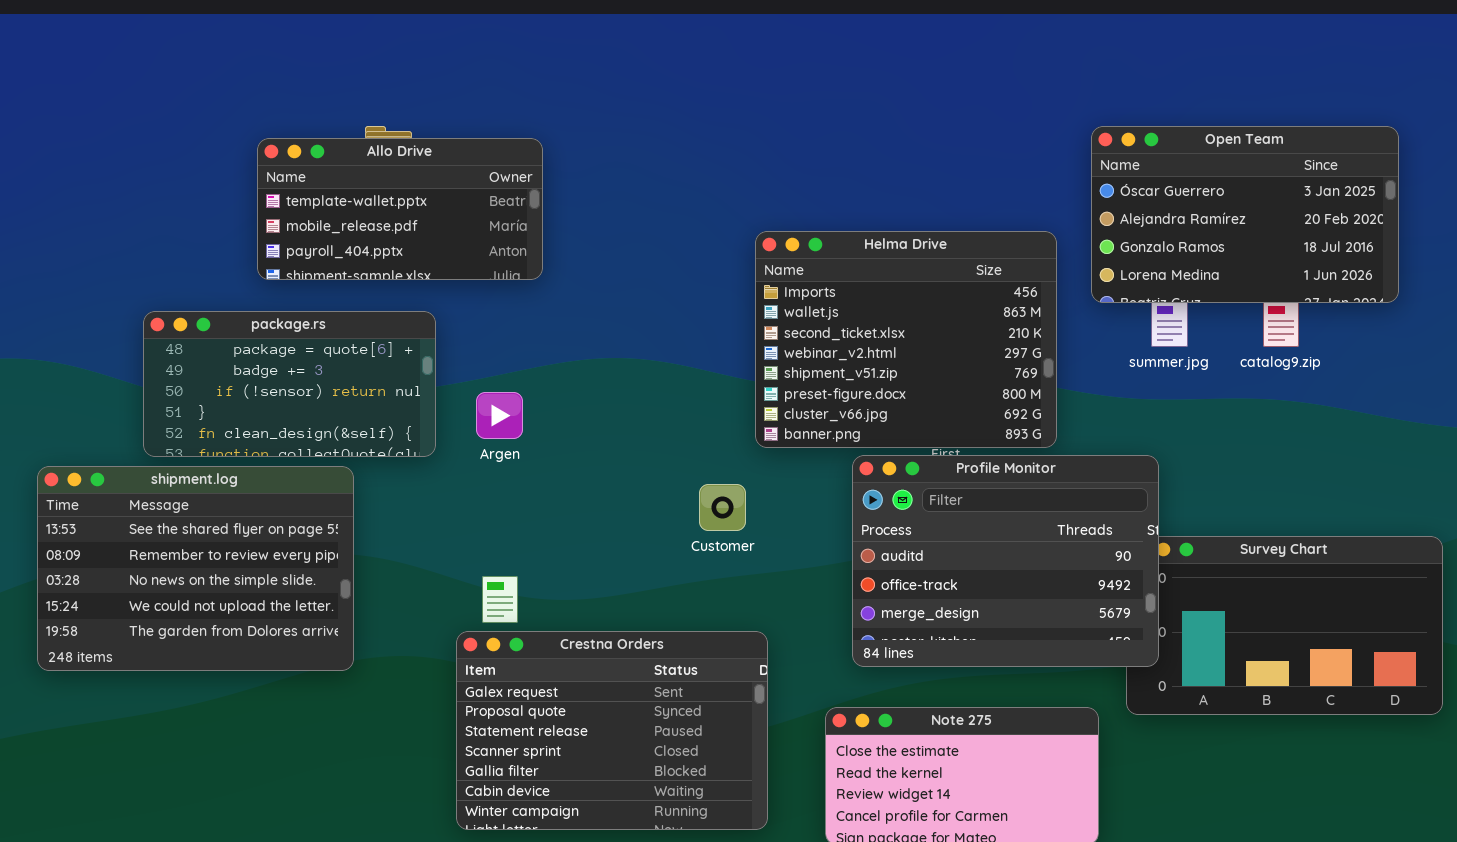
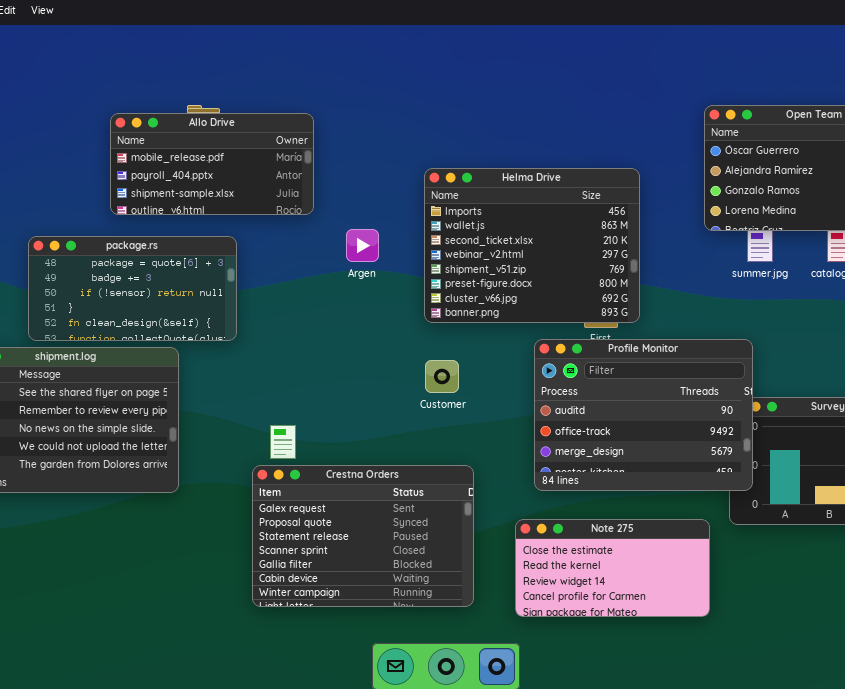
Allo Drive: [257,138,543,280] -> [110,113,314,215], scrolled down 1 row
Helma Drive: [755,231,1057,448] -> [424,168,640,323], moved
Argen: [476,392,523,439] -> [346,229,379,262], moved

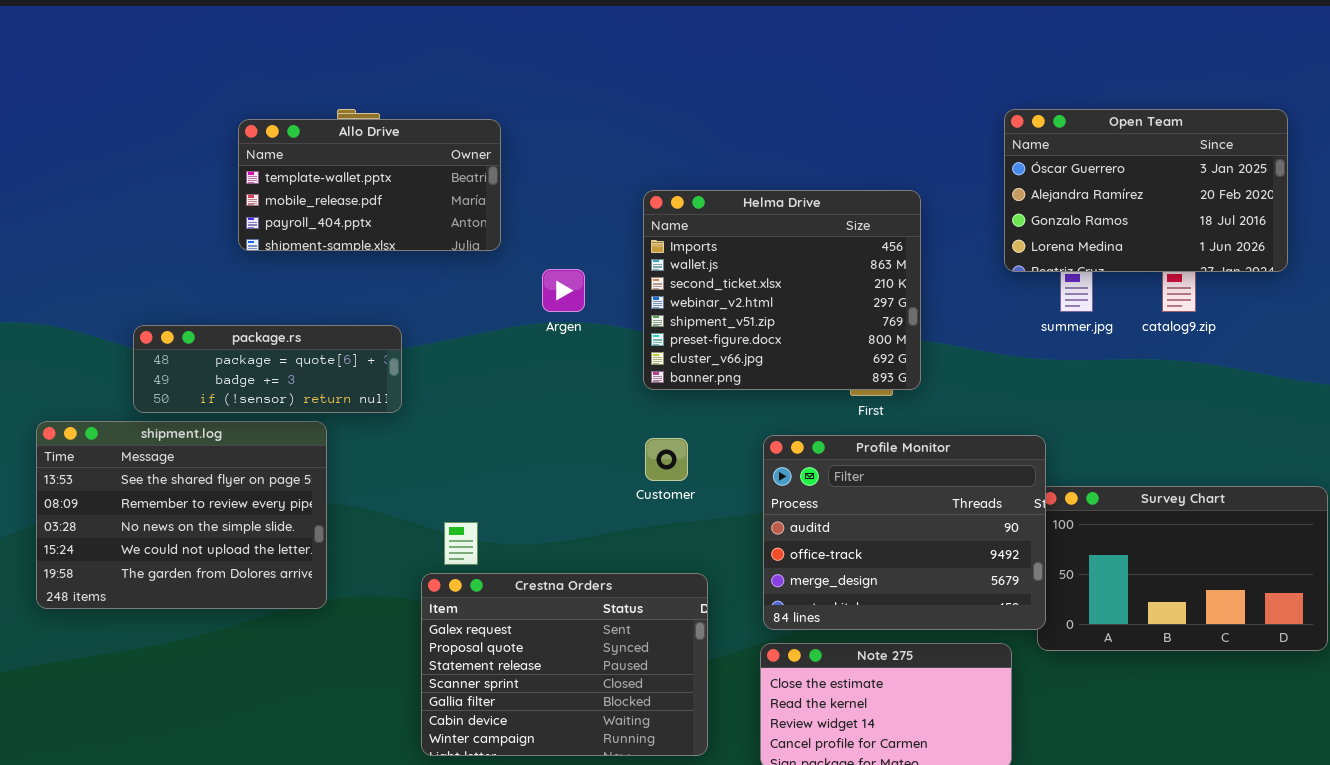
Allo Drive: [110,113,314,215] -> [238,119,501,251], scrolled up 1 row
package.rs: [28,236,237,341] -> [133,325,402,413], resized
Profile Monitor: [534,339,753,491] -> [763,435,1046,630], moved

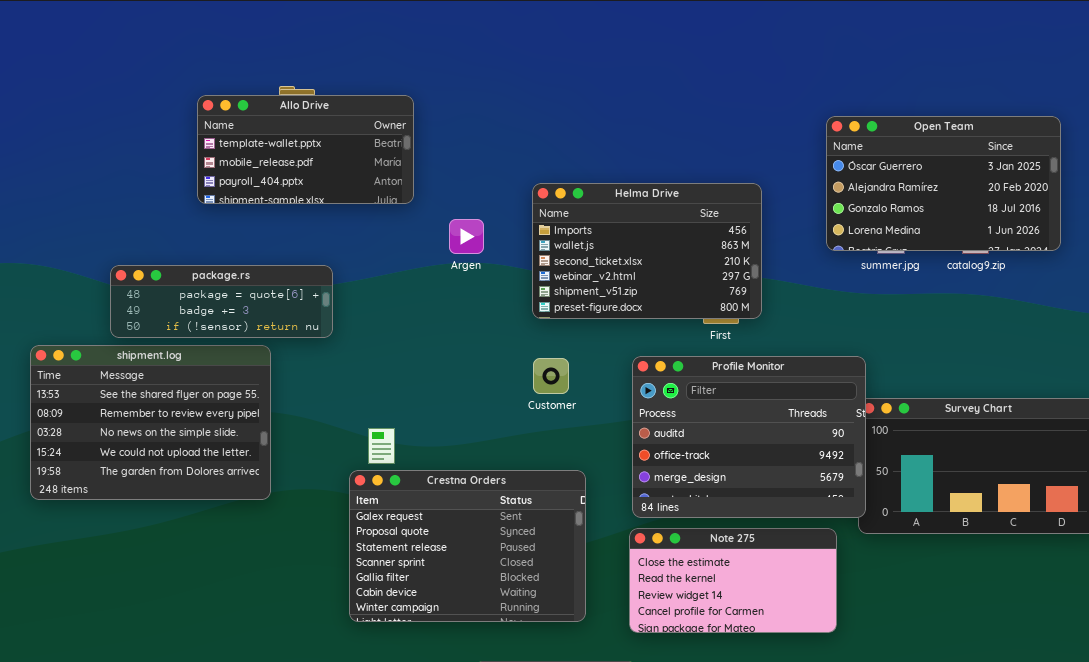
Open Team: [1004,109,1288,272] -> [826,116,1061,251], moved
Helma Drive: [643,190,921,390] -> [532,183,762,319], resized

